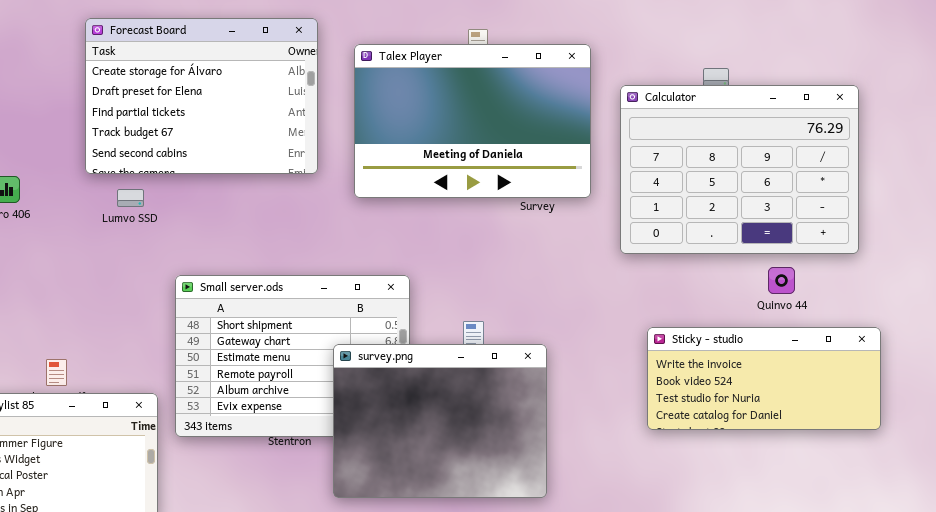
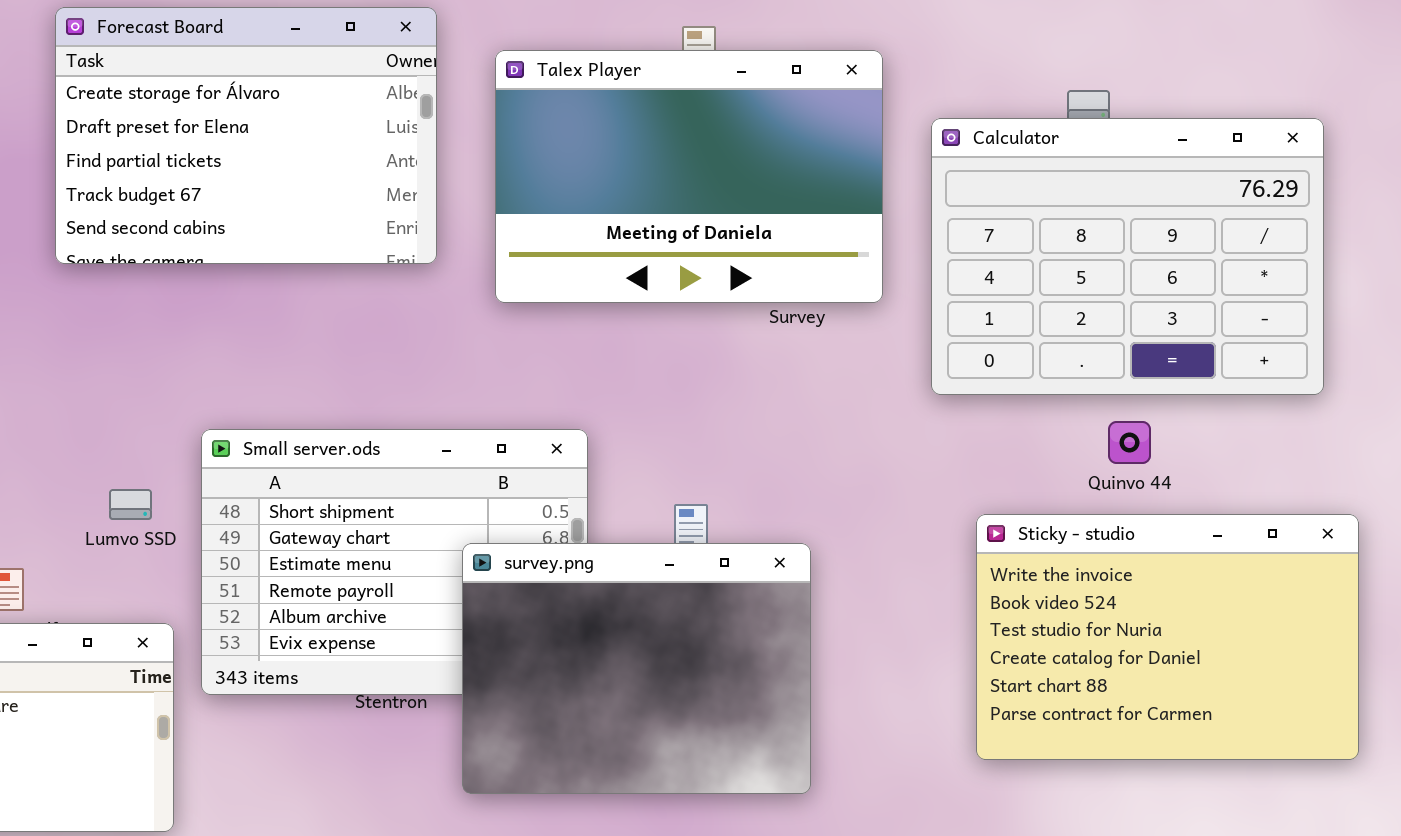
Lumvo SSD: [117,189,144,207] -> [109,489,152,520], moved
Quinvo 44: [768,267,795,294] -> [1108,421,1151,464], moved
Sticky - studio: [647,327,881,430] -> [976,514,1359,760], resized

